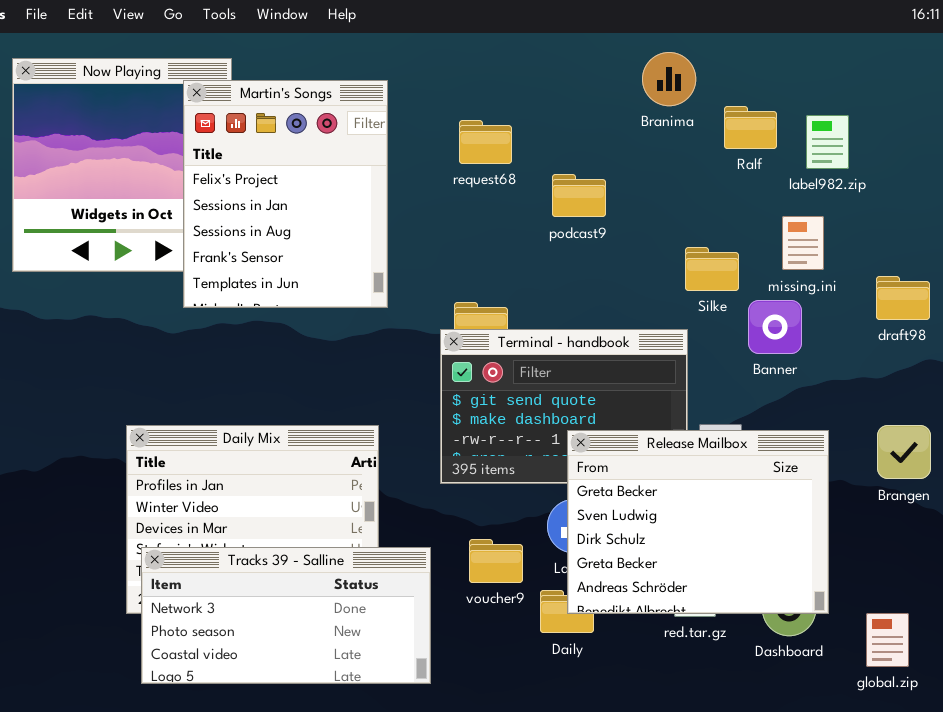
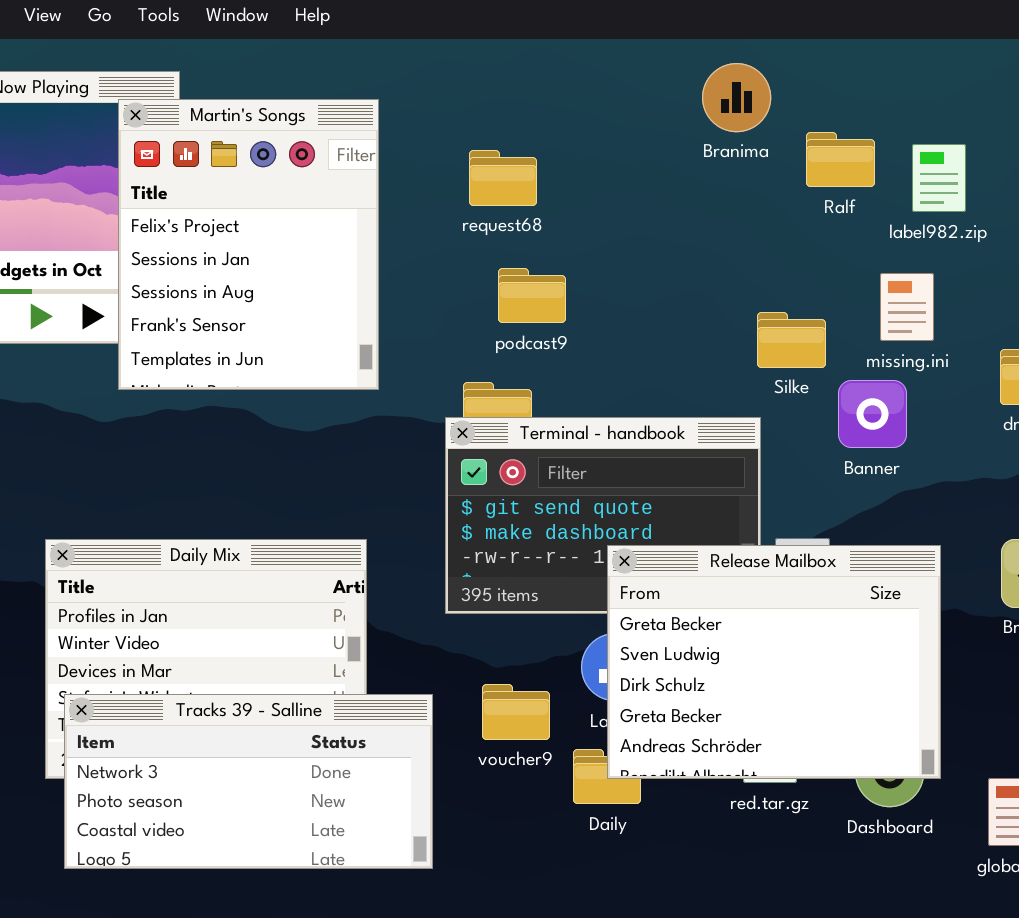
podcast9: [552,174,606,217] -> [498,268,566,323], moved

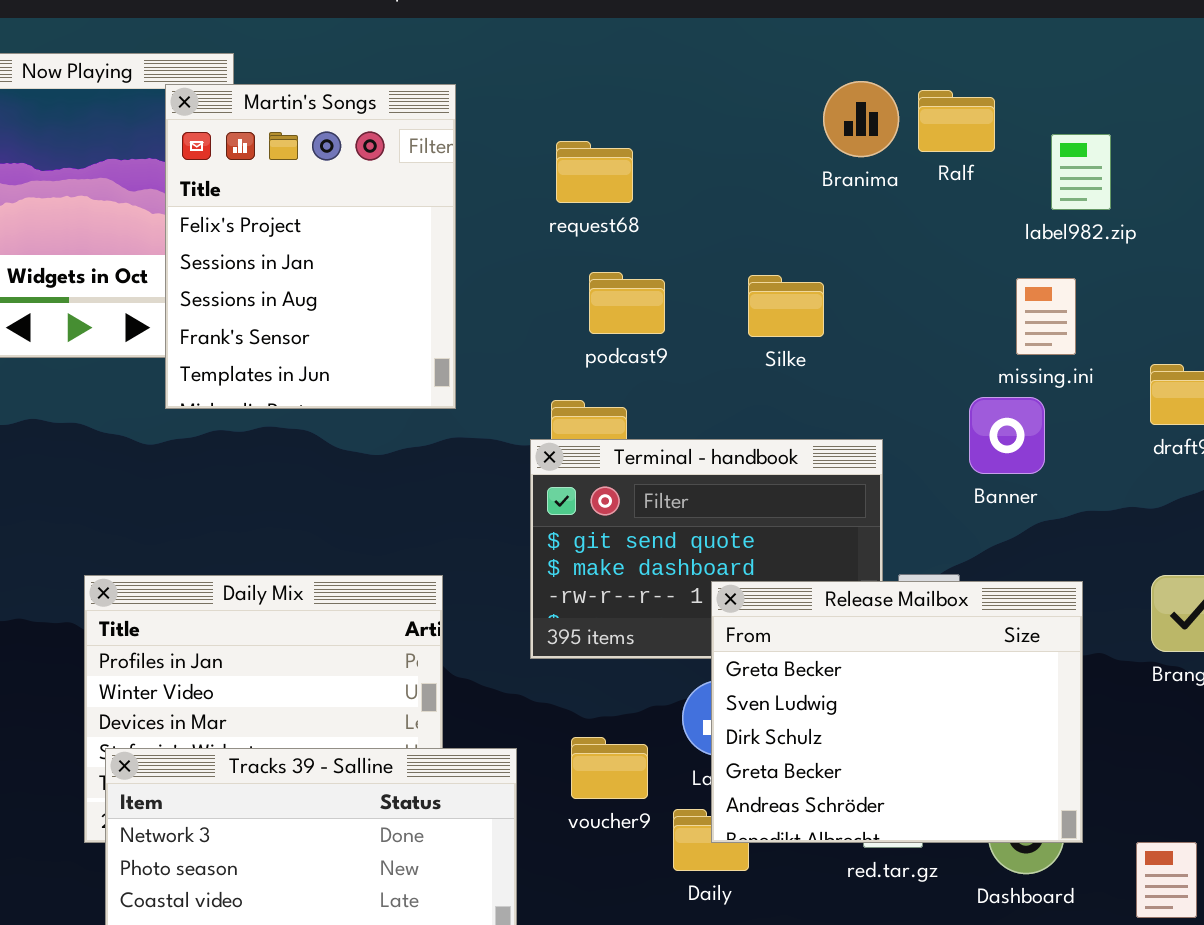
Branima: [702,63,771,132] -> [823,81,899,157], moved
Ralf: [806,132,875,187] -> [918,90,995,152], moved
Silke: [757,312,826,368] -> [748,275,824,337], moved

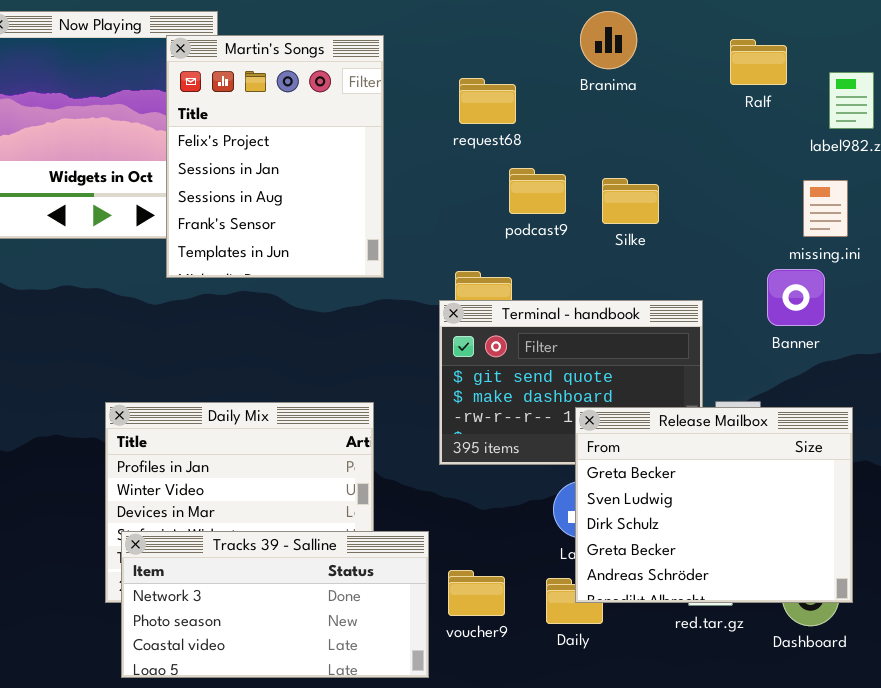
Branima: [823,81,899,157] -> [580,11,637,69], moved
podcast9: [589,272,665,334] -> [509,168,566,214], moved
voucher9: [571,737,648,799] -> [448,570,505,616], moved

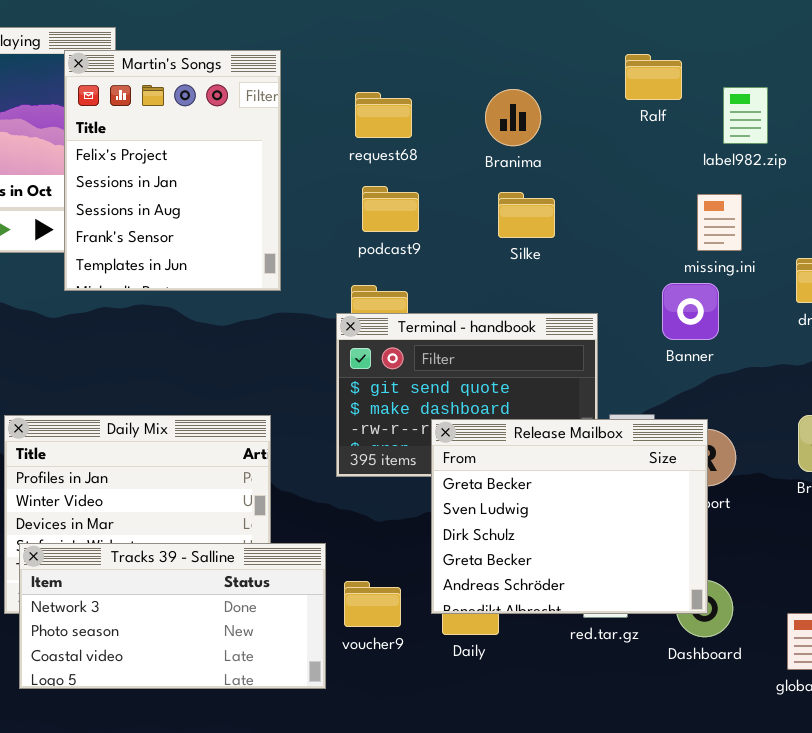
Branima: [580,11,637,69] -> [485,89,541,146], moved
podcast9: [509,168,566,214] -> [362,186,419,232], moved
Release Mailbox: [575,407,853,603] -> [431,419,708,614], moved

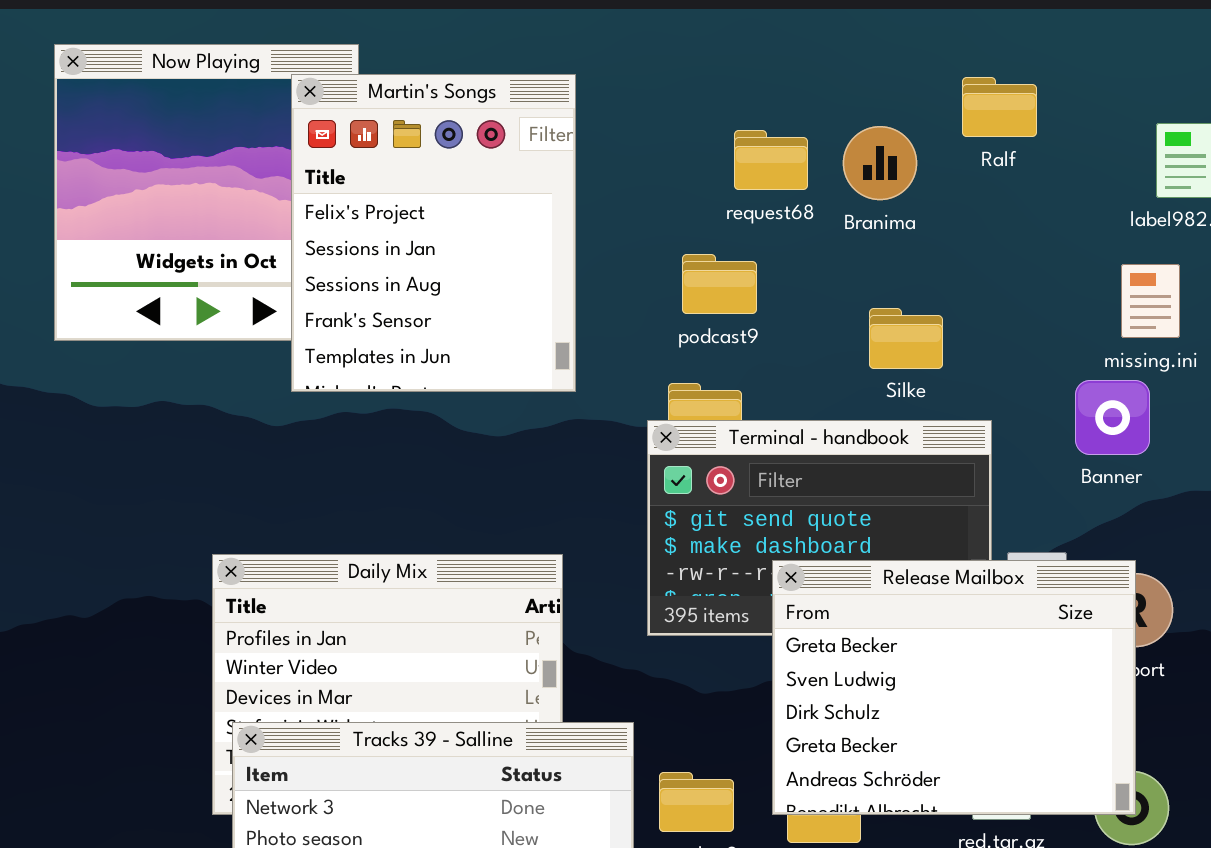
Ralf: [625,54,682,100] -> [962,77,1037,137], moved
request68: [355,92,412,138] -> [734,130,808,190], moved
Silke: [498,192,555,238] -> [869,308,943,369], moved

